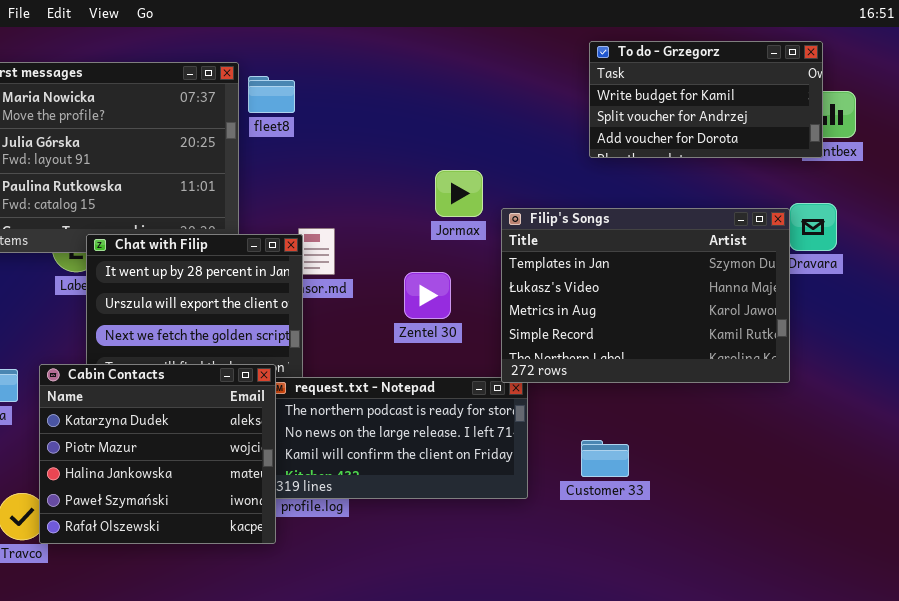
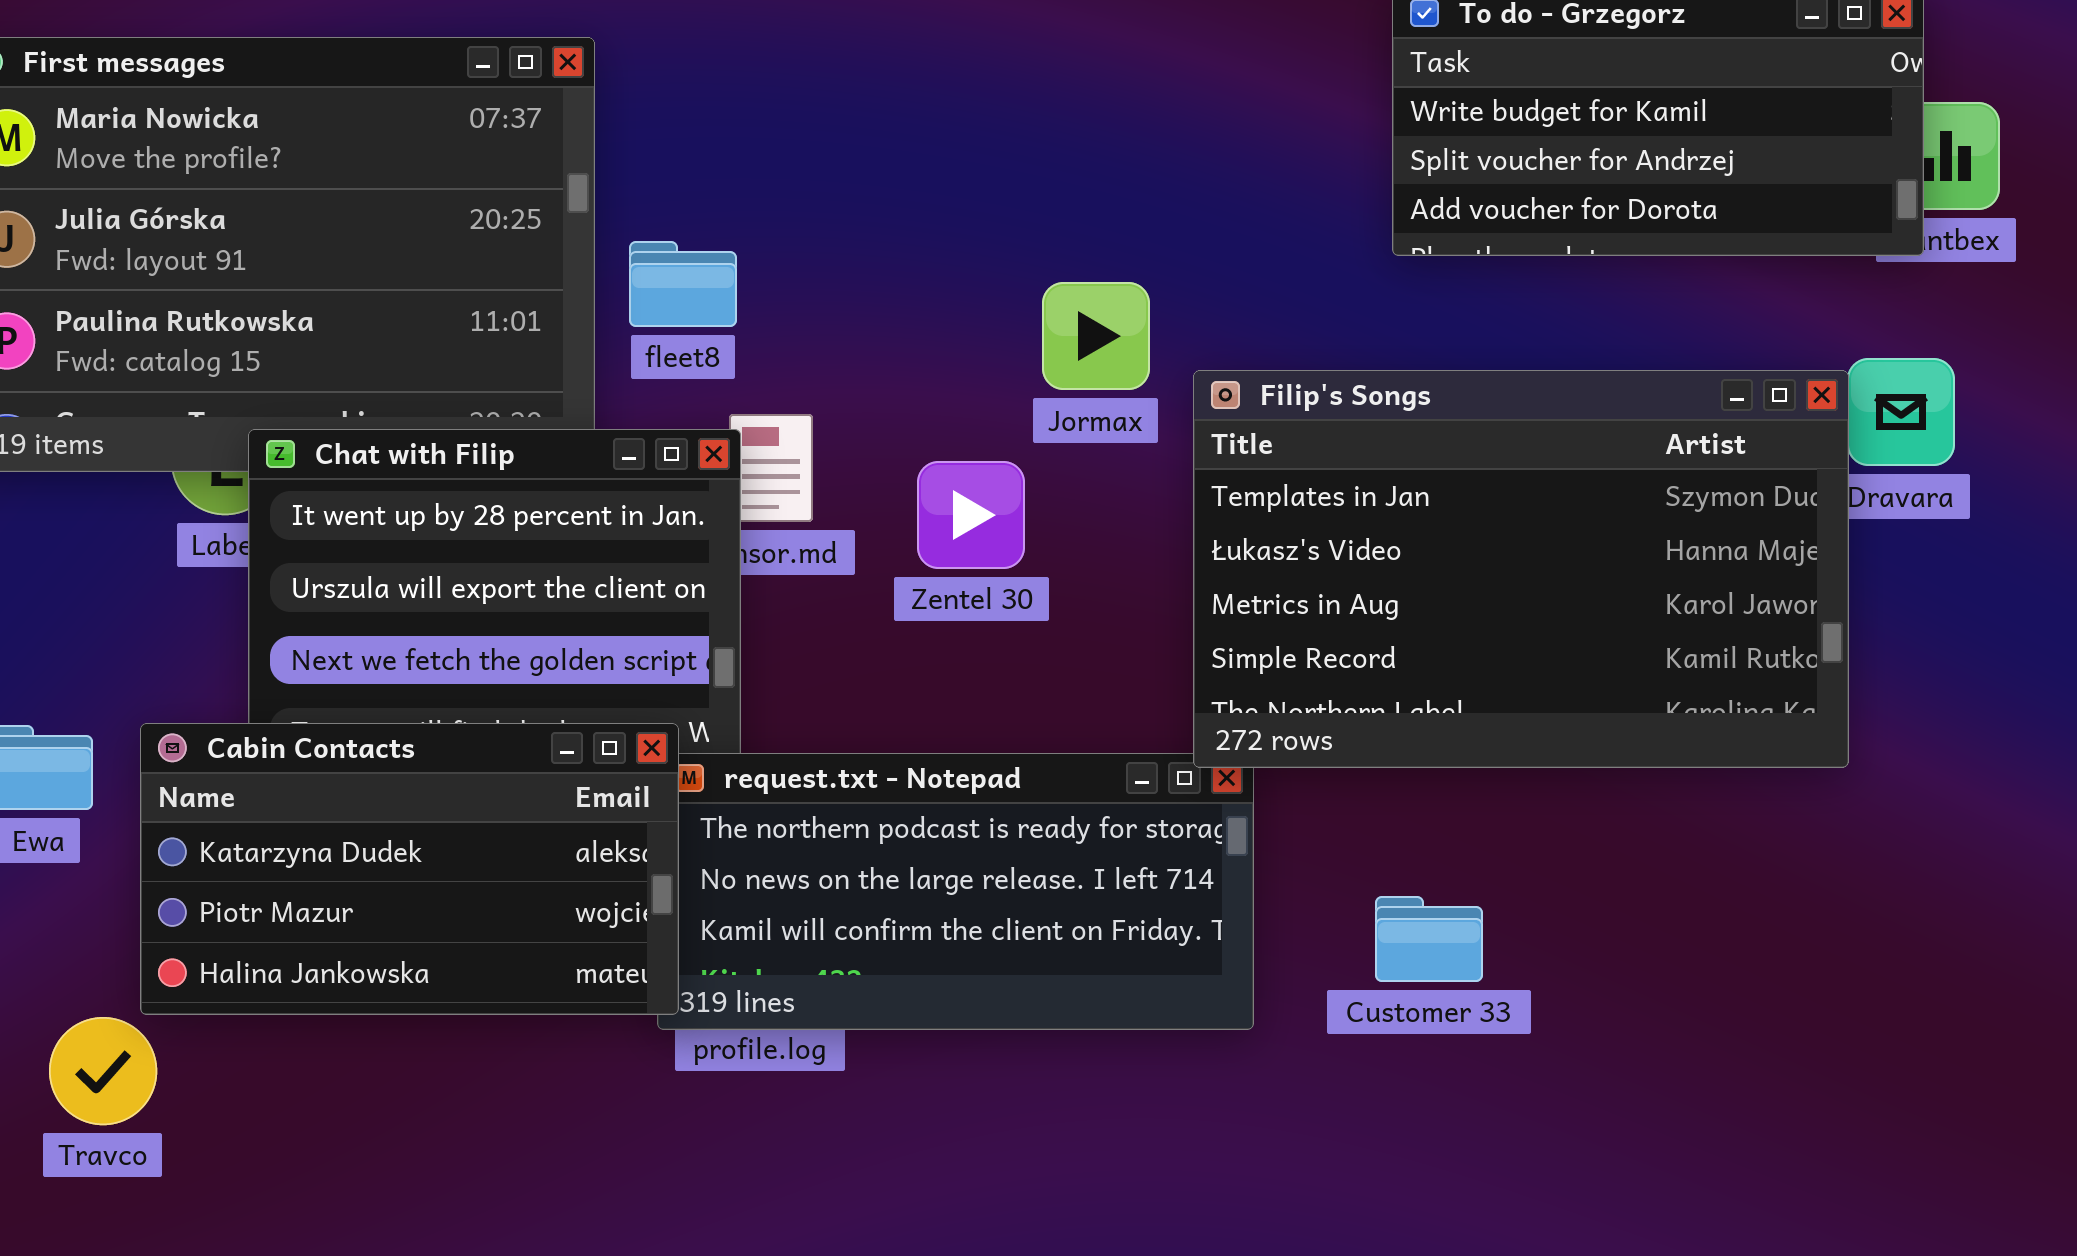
fleet8: [248,76,295,113] -> [629,241,737,327], moved
Zentel 30: [404,272,451,319] -> [917,461,1025,569], moved
Cabin Contacts: [39,364,276,544] -> [140,723,679,1015], resized

